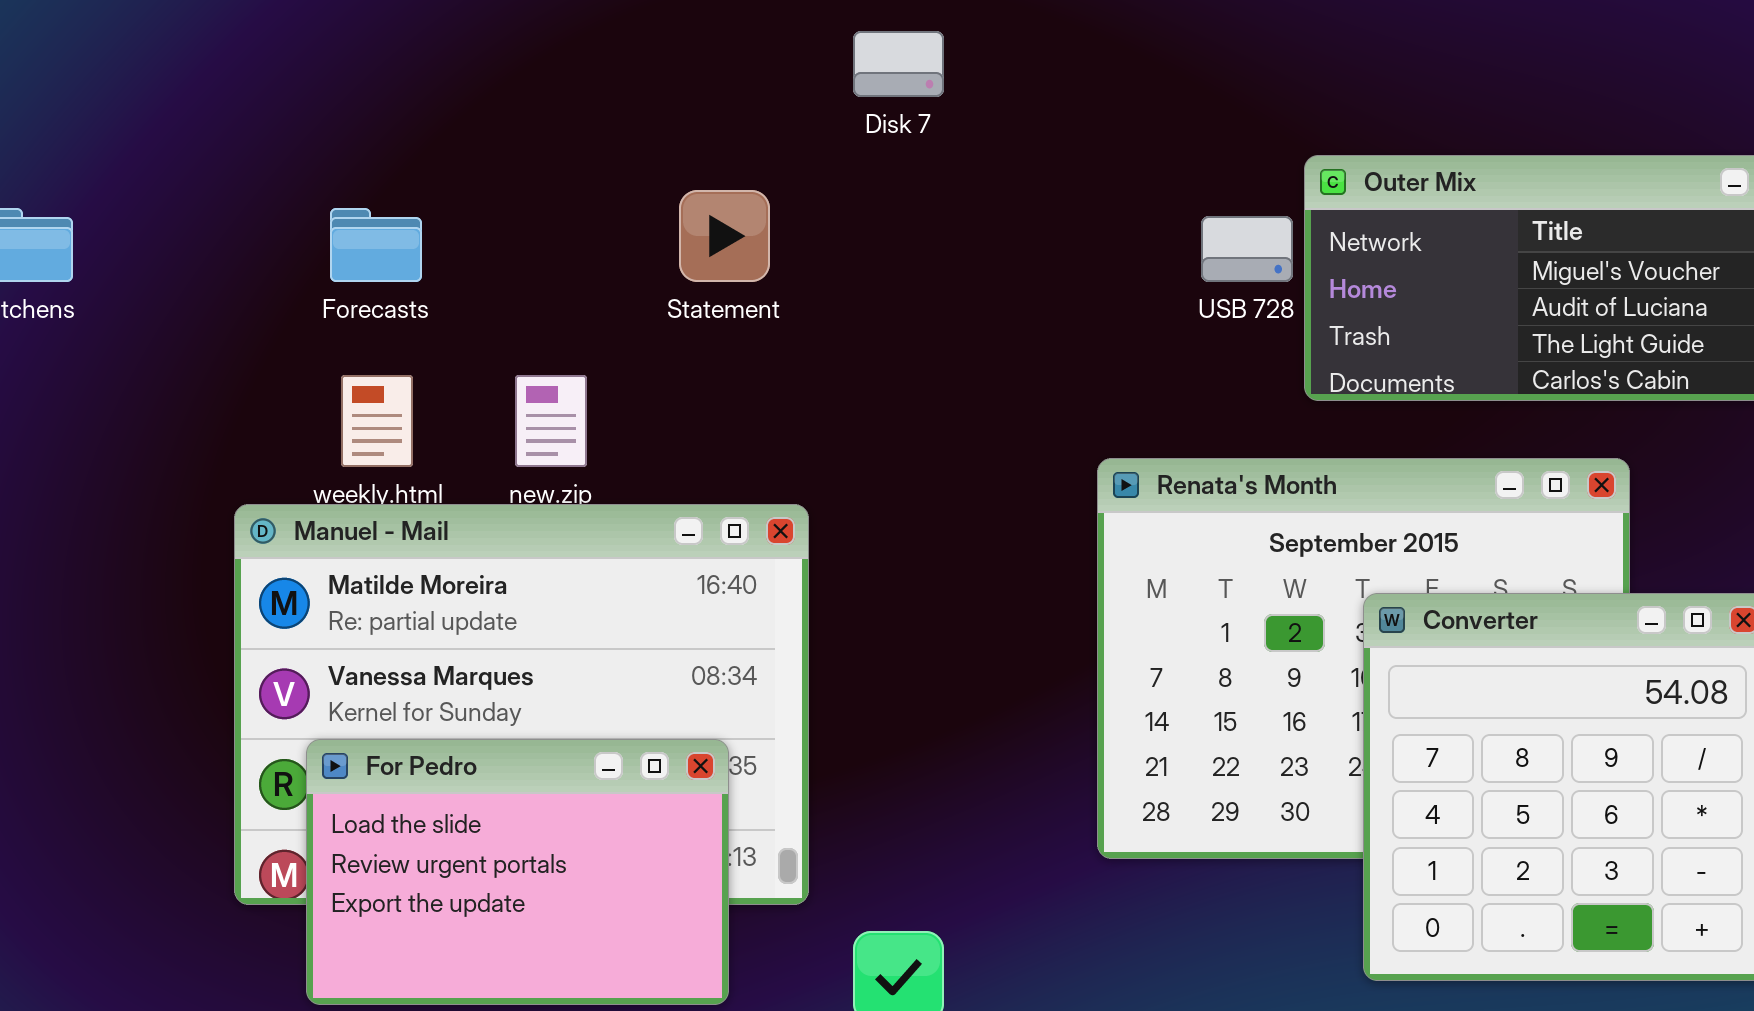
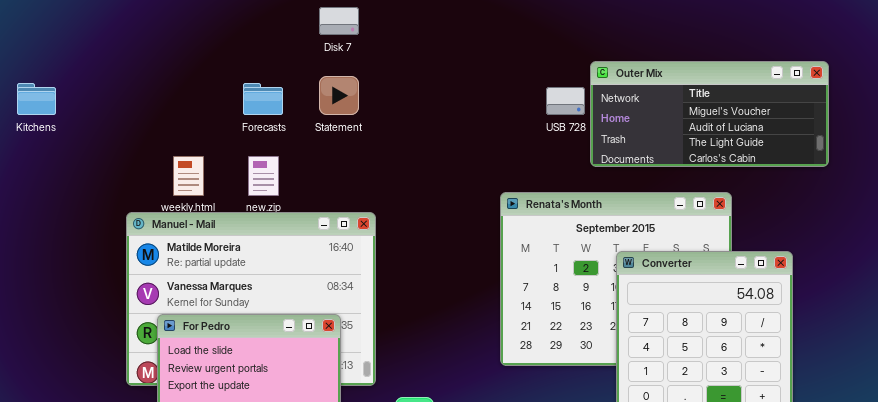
Disk 7: [853,31,944,97] -> [319,7,359,35], moved
Forecasts: [330,208,422,282] -> [243,83,283,115], moved

